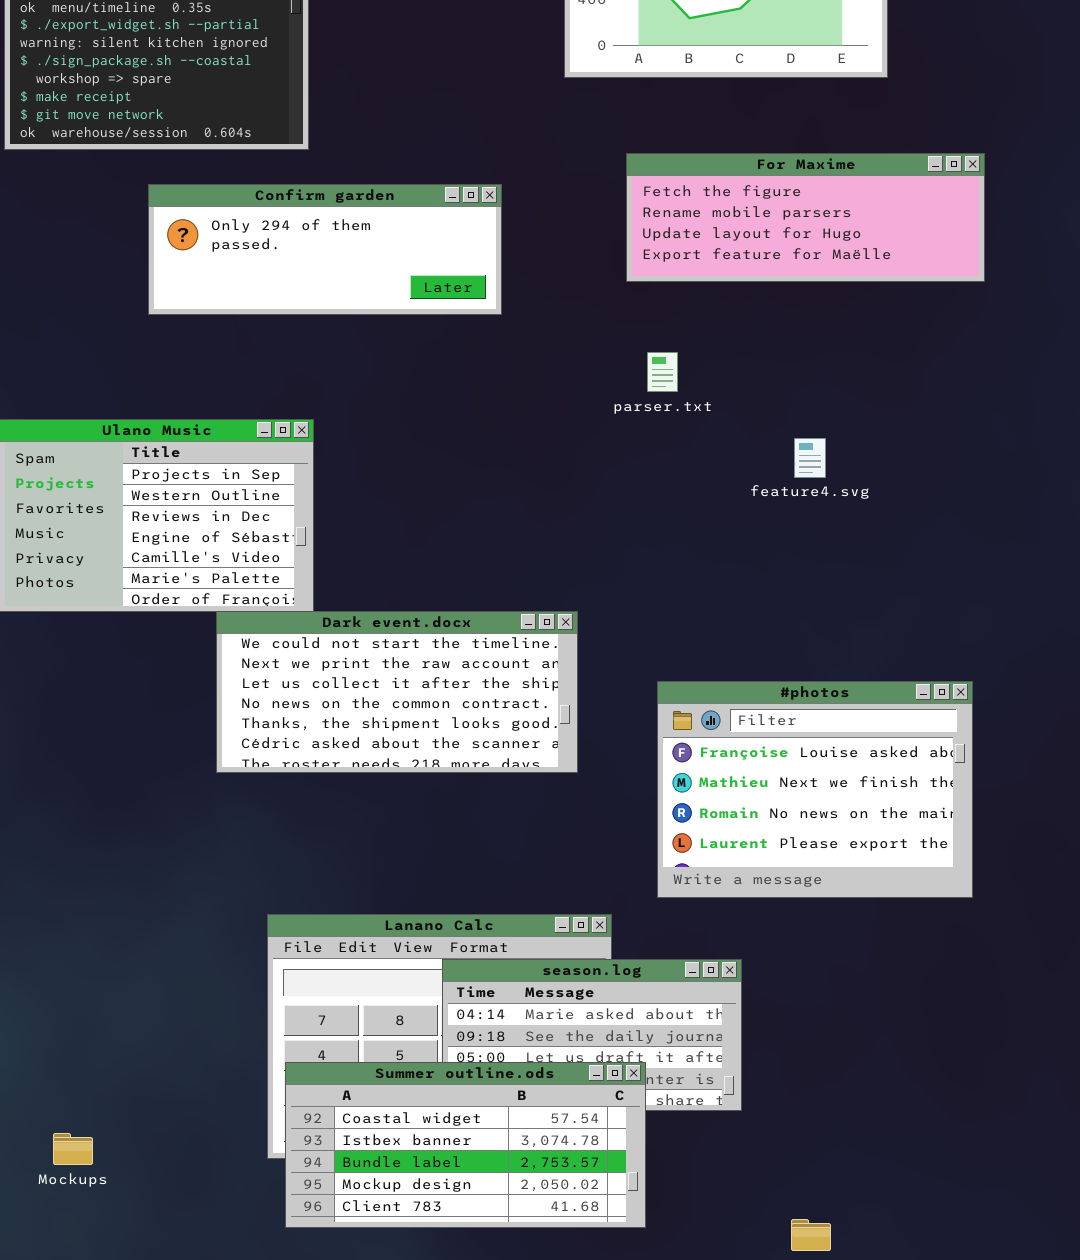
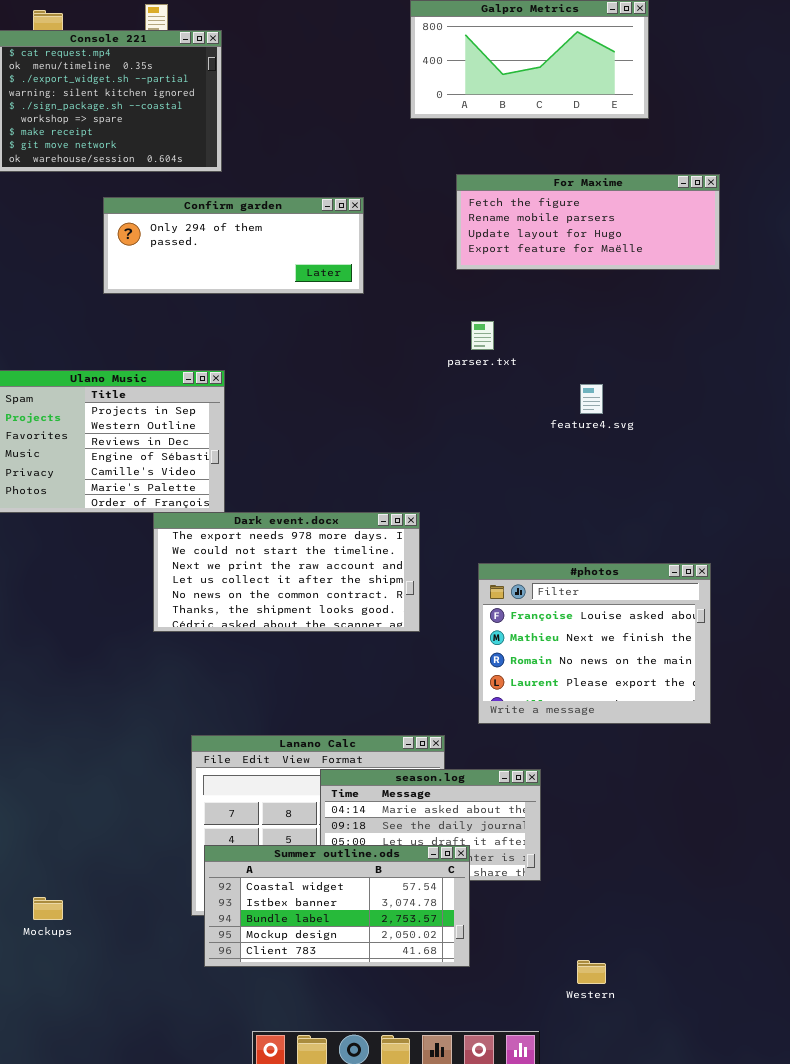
Dark event.docx: [216,611,578,773] -> [153,512,420,632], scrolled up 1 row

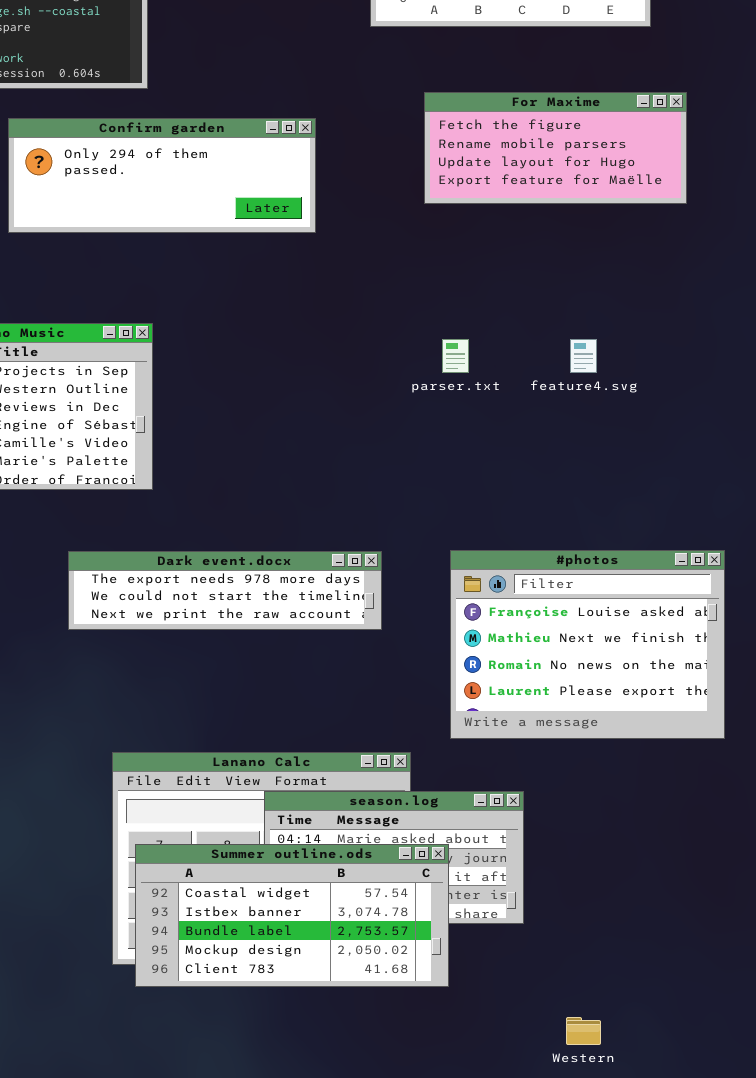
For Maxime: [456,174,720,270] -> [424,92,687,204], resized
parser.txt: [471,321,494,350] -> [442,339,469,373], moved
Dark event.docx: [153,512,420,632] -> [68,551,382,630], resized
Summer outline.ods: [204,845,470,967] -> [135,844,449,987], moved

